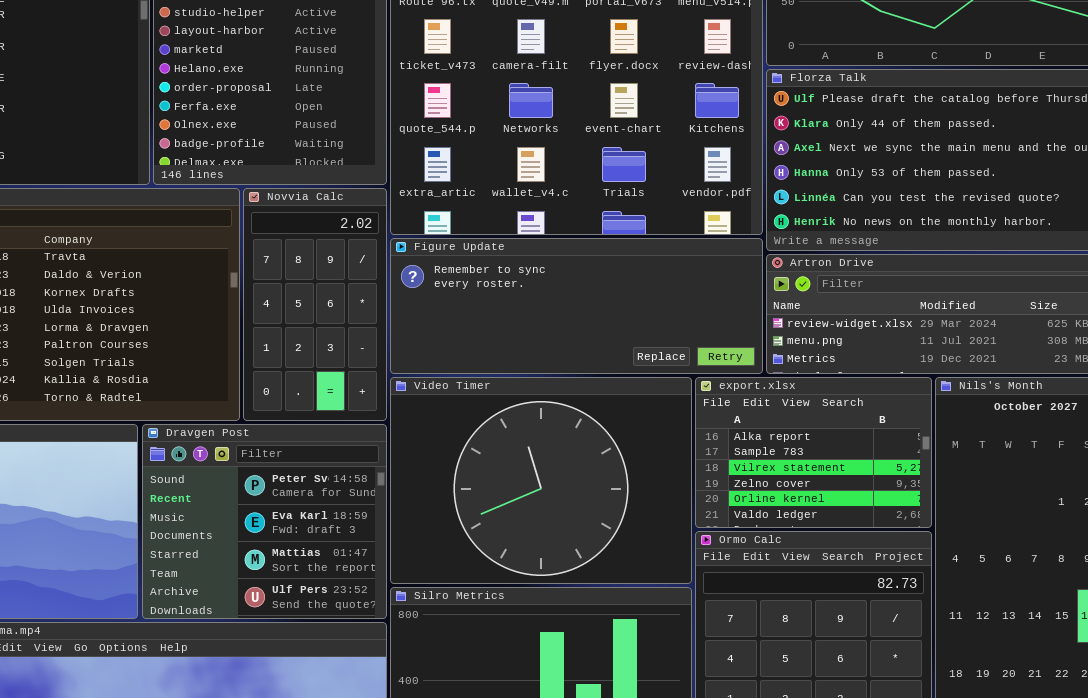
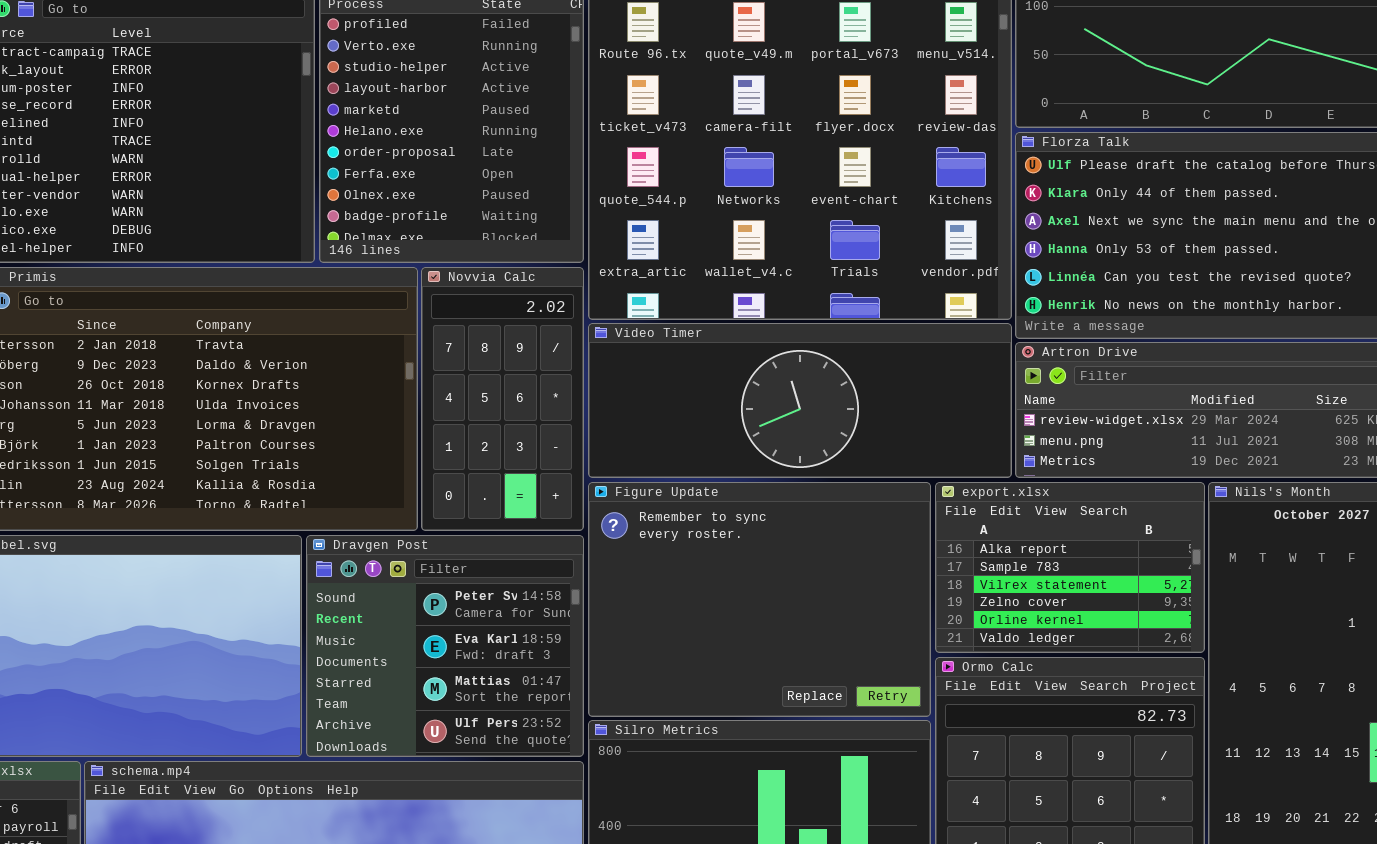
Figure Update: [390,238,763,374] -> [588,482,931,717], moved, resized
Video Timer: [390,377,692,584] -> [588,323,1012,478], moved, resized

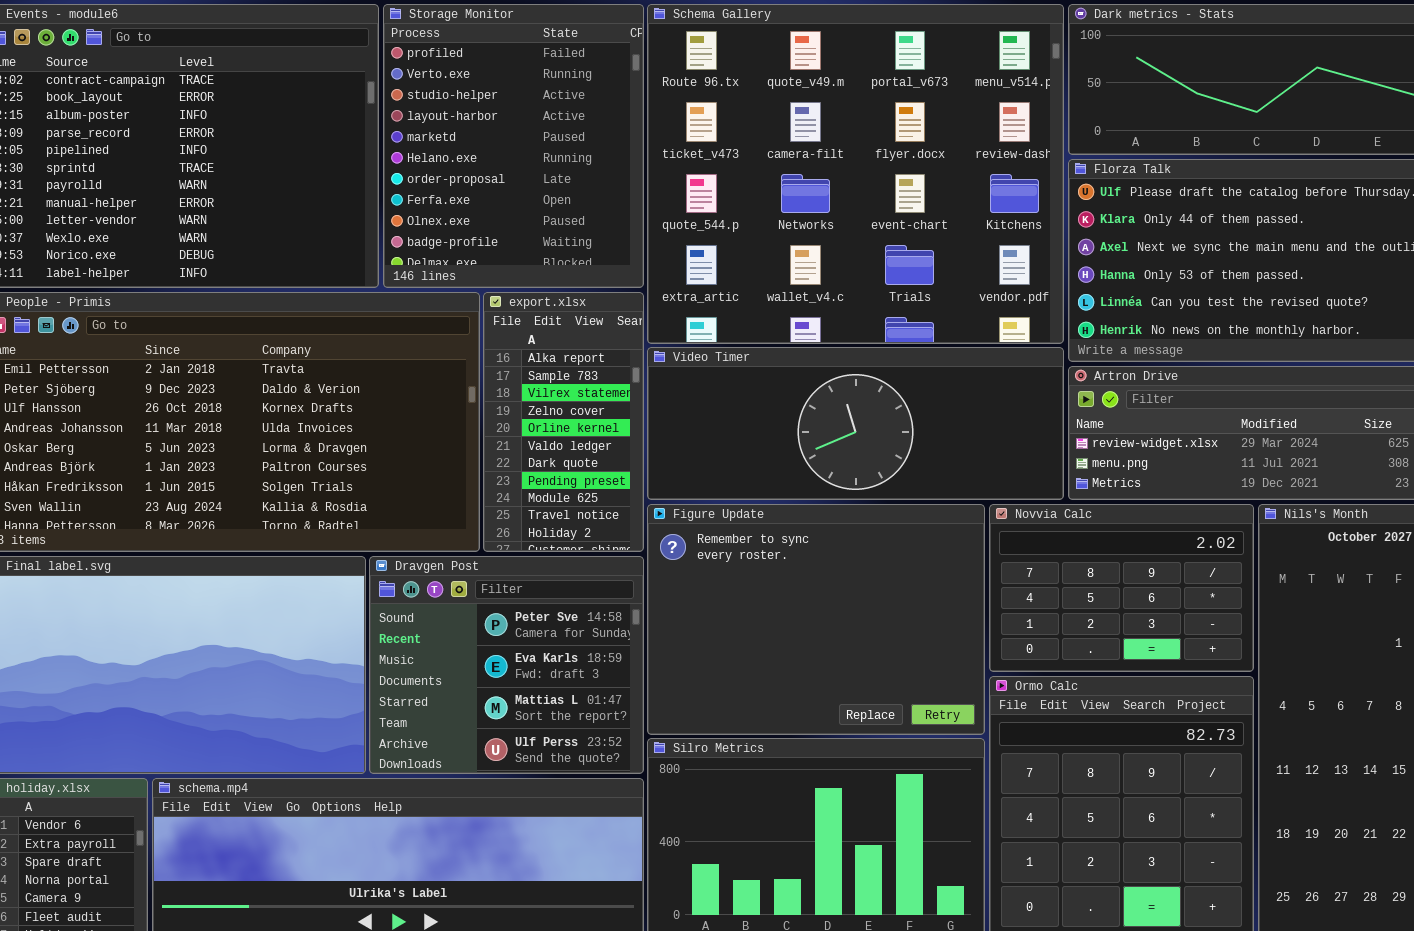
Novvia Calc: [421,267,584,531] -> [989,504,1254,672], moved, resized
export.xlsx: [935,482,1205,653] -> [483,292,644,552], moved, resized

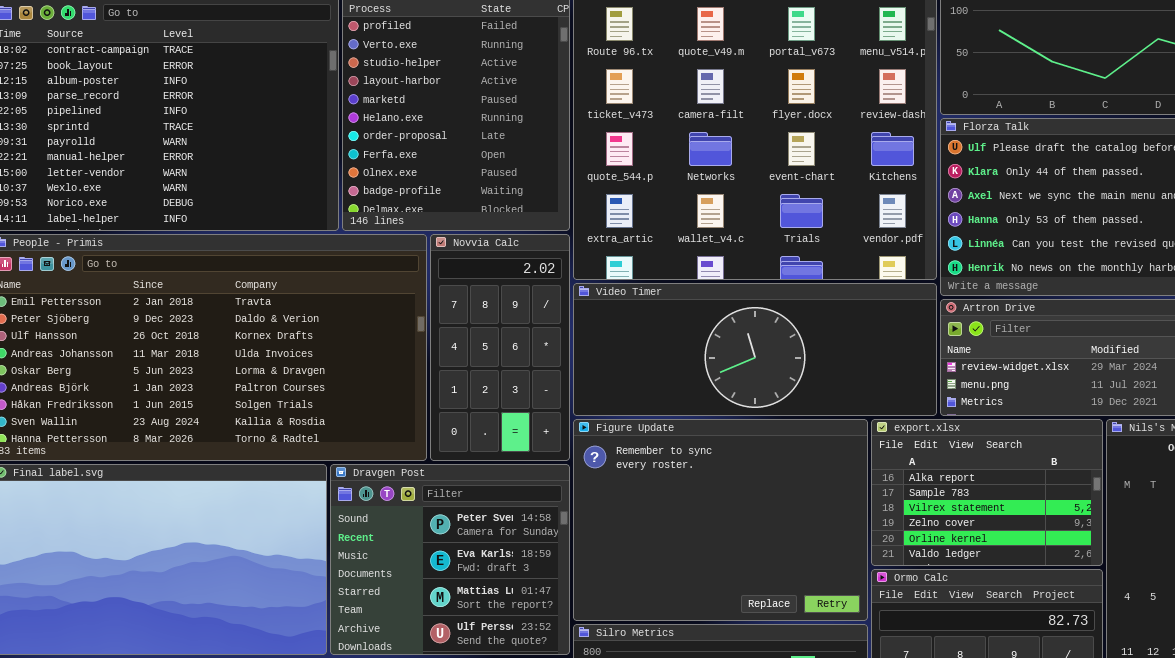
export.xlsx: [483,292,644,552] -> [871,419,1103,566], moved, resized
Novvia Calc: [989,504,1254,672] -> [430,234,570,461], moved, resized

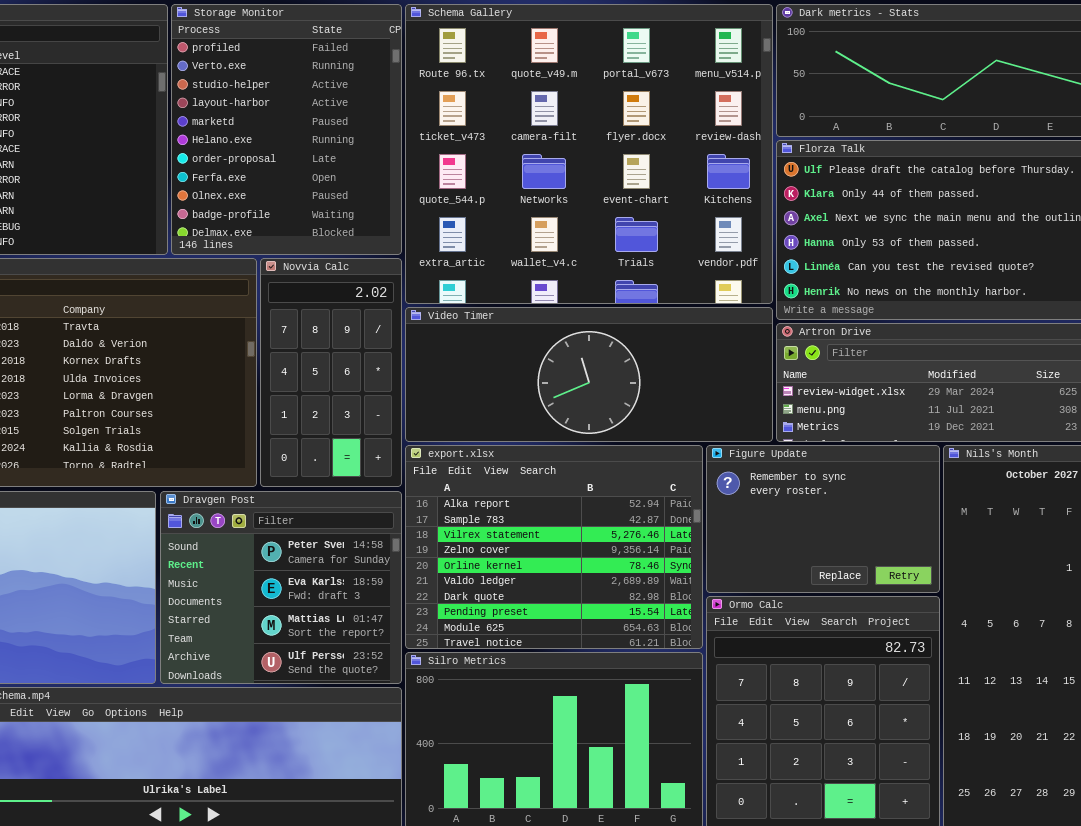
Figure Update: [573,419,868,621] -> [706,445,940,593], moved, resized
export.xlsx: [871,419,1103,566] -> [405,445,703,649], moved, resized

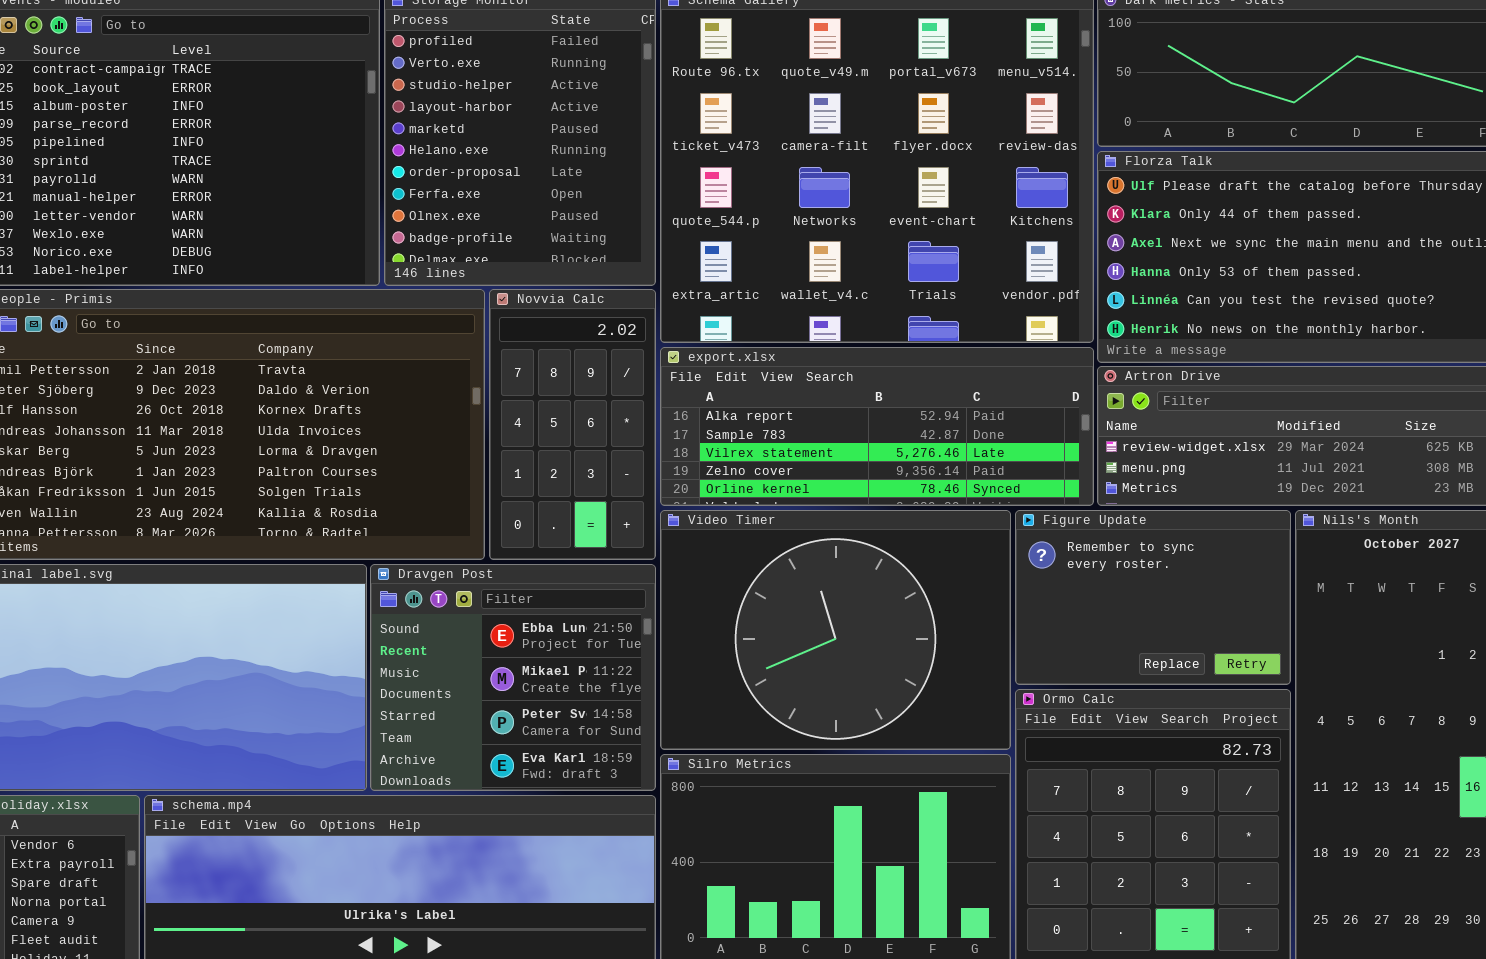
Video Timer: [405,307,773,442] -> [660,510,1011,750], moved, resized
export.xlsx: [405,445,703,649] -> [660,347,1094,506], moved, resized
Dravgen Post: [160,491,402,684] -> [370,564,656,791], scrolled up 2 rows

